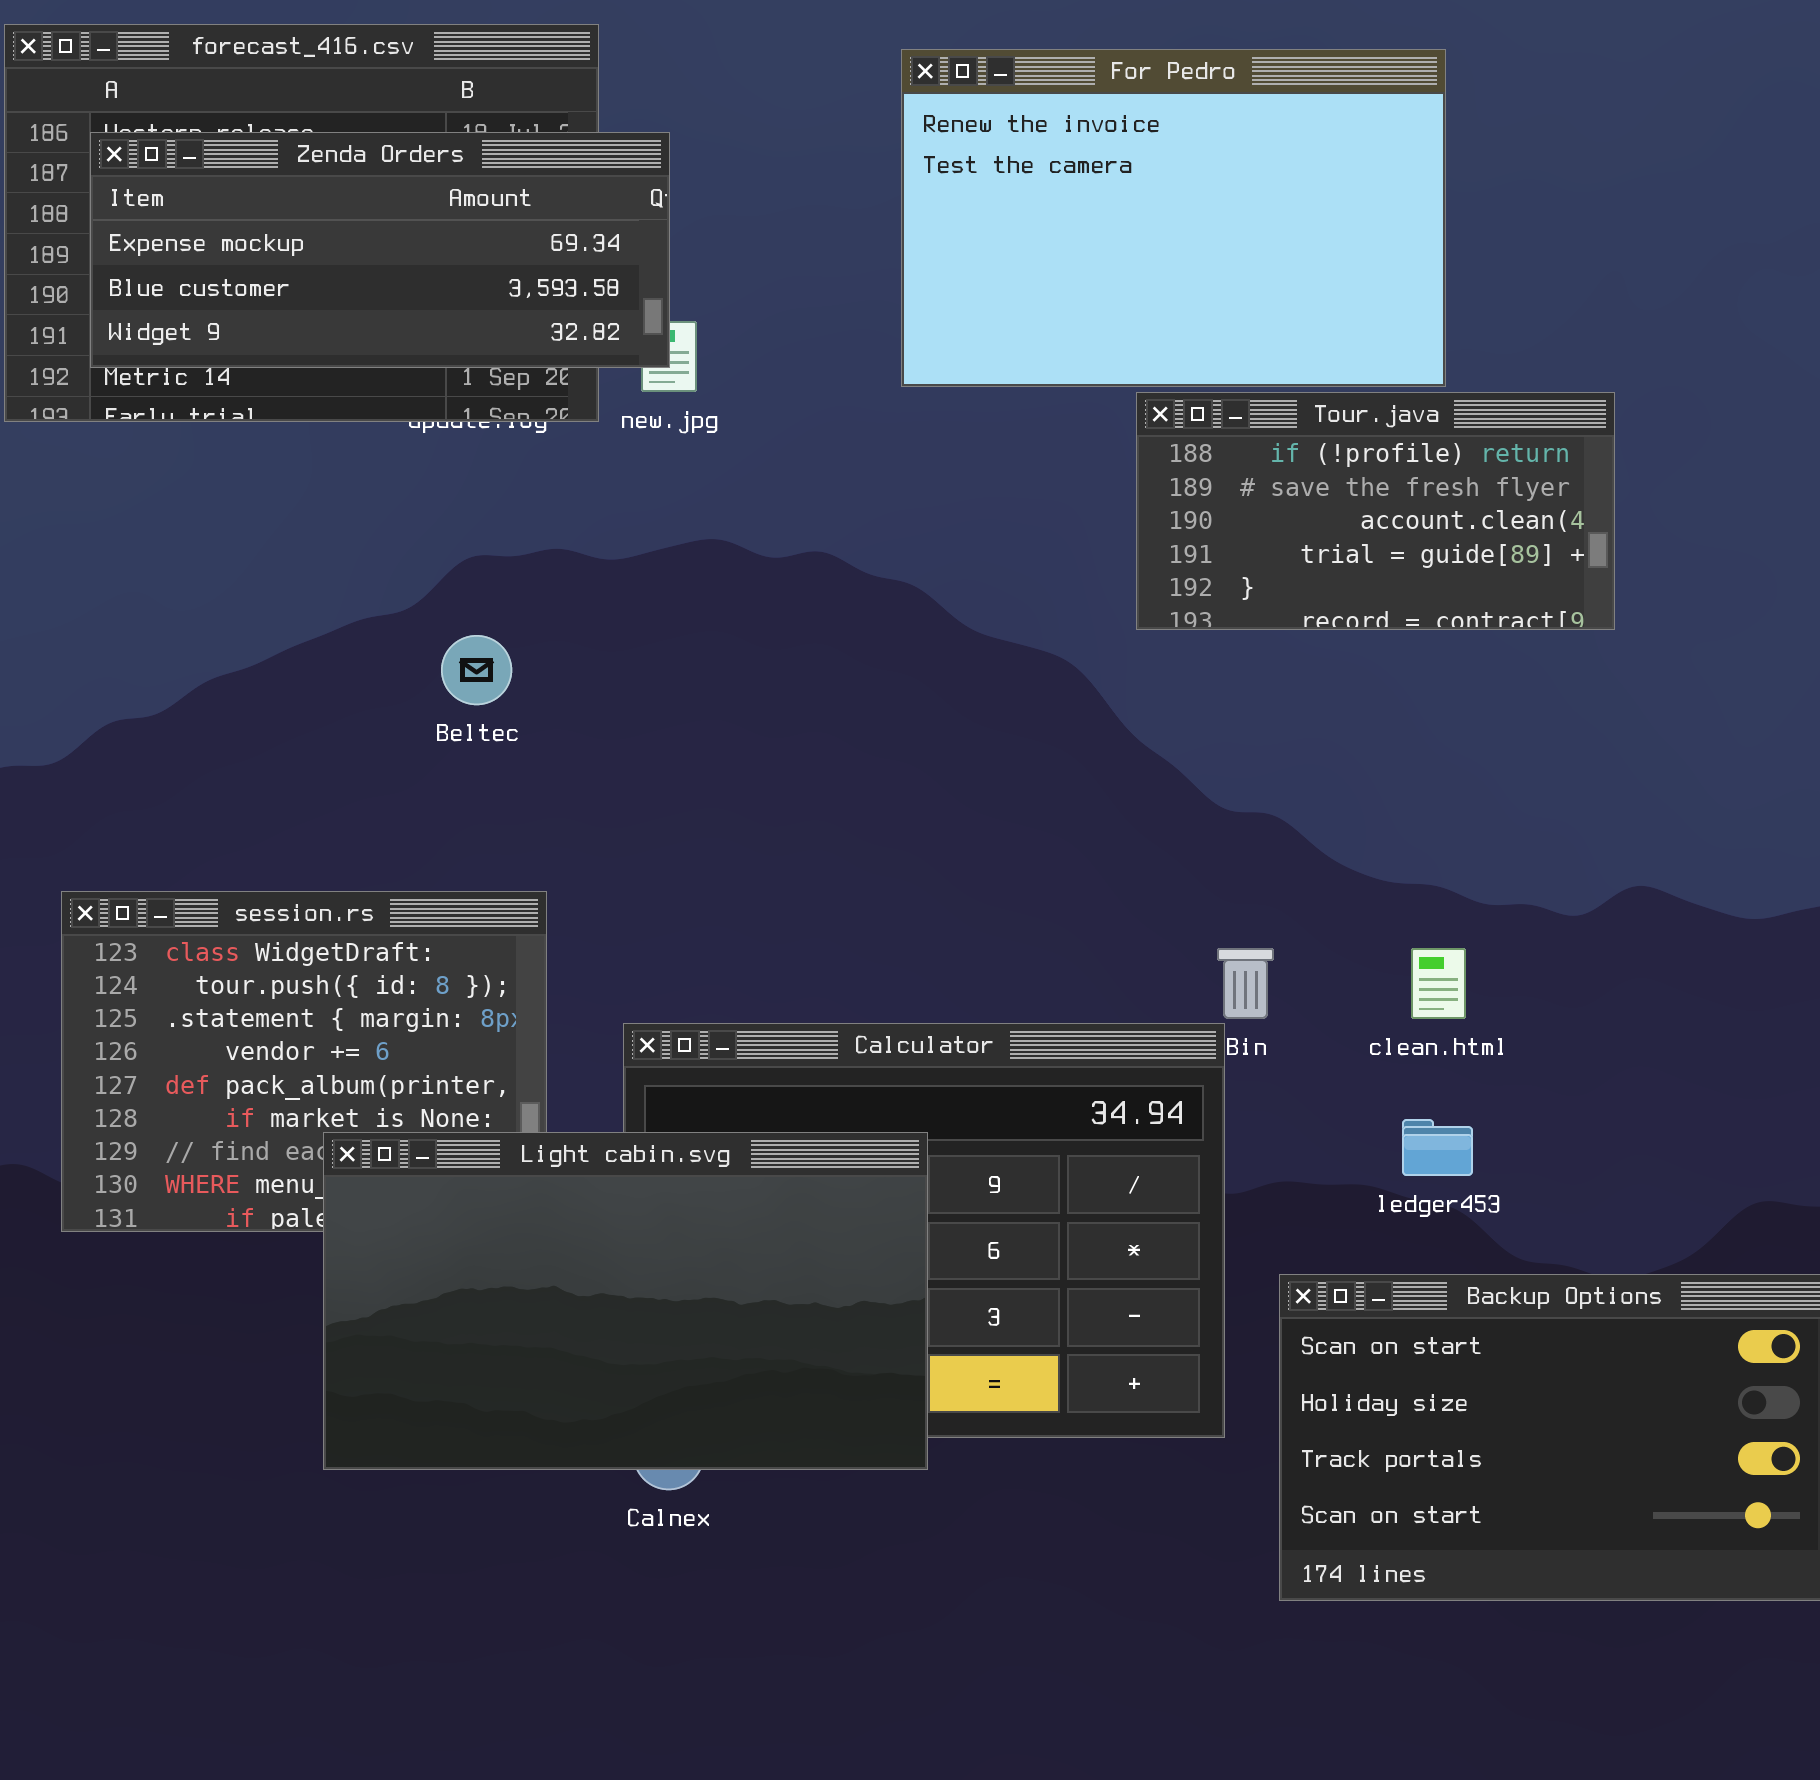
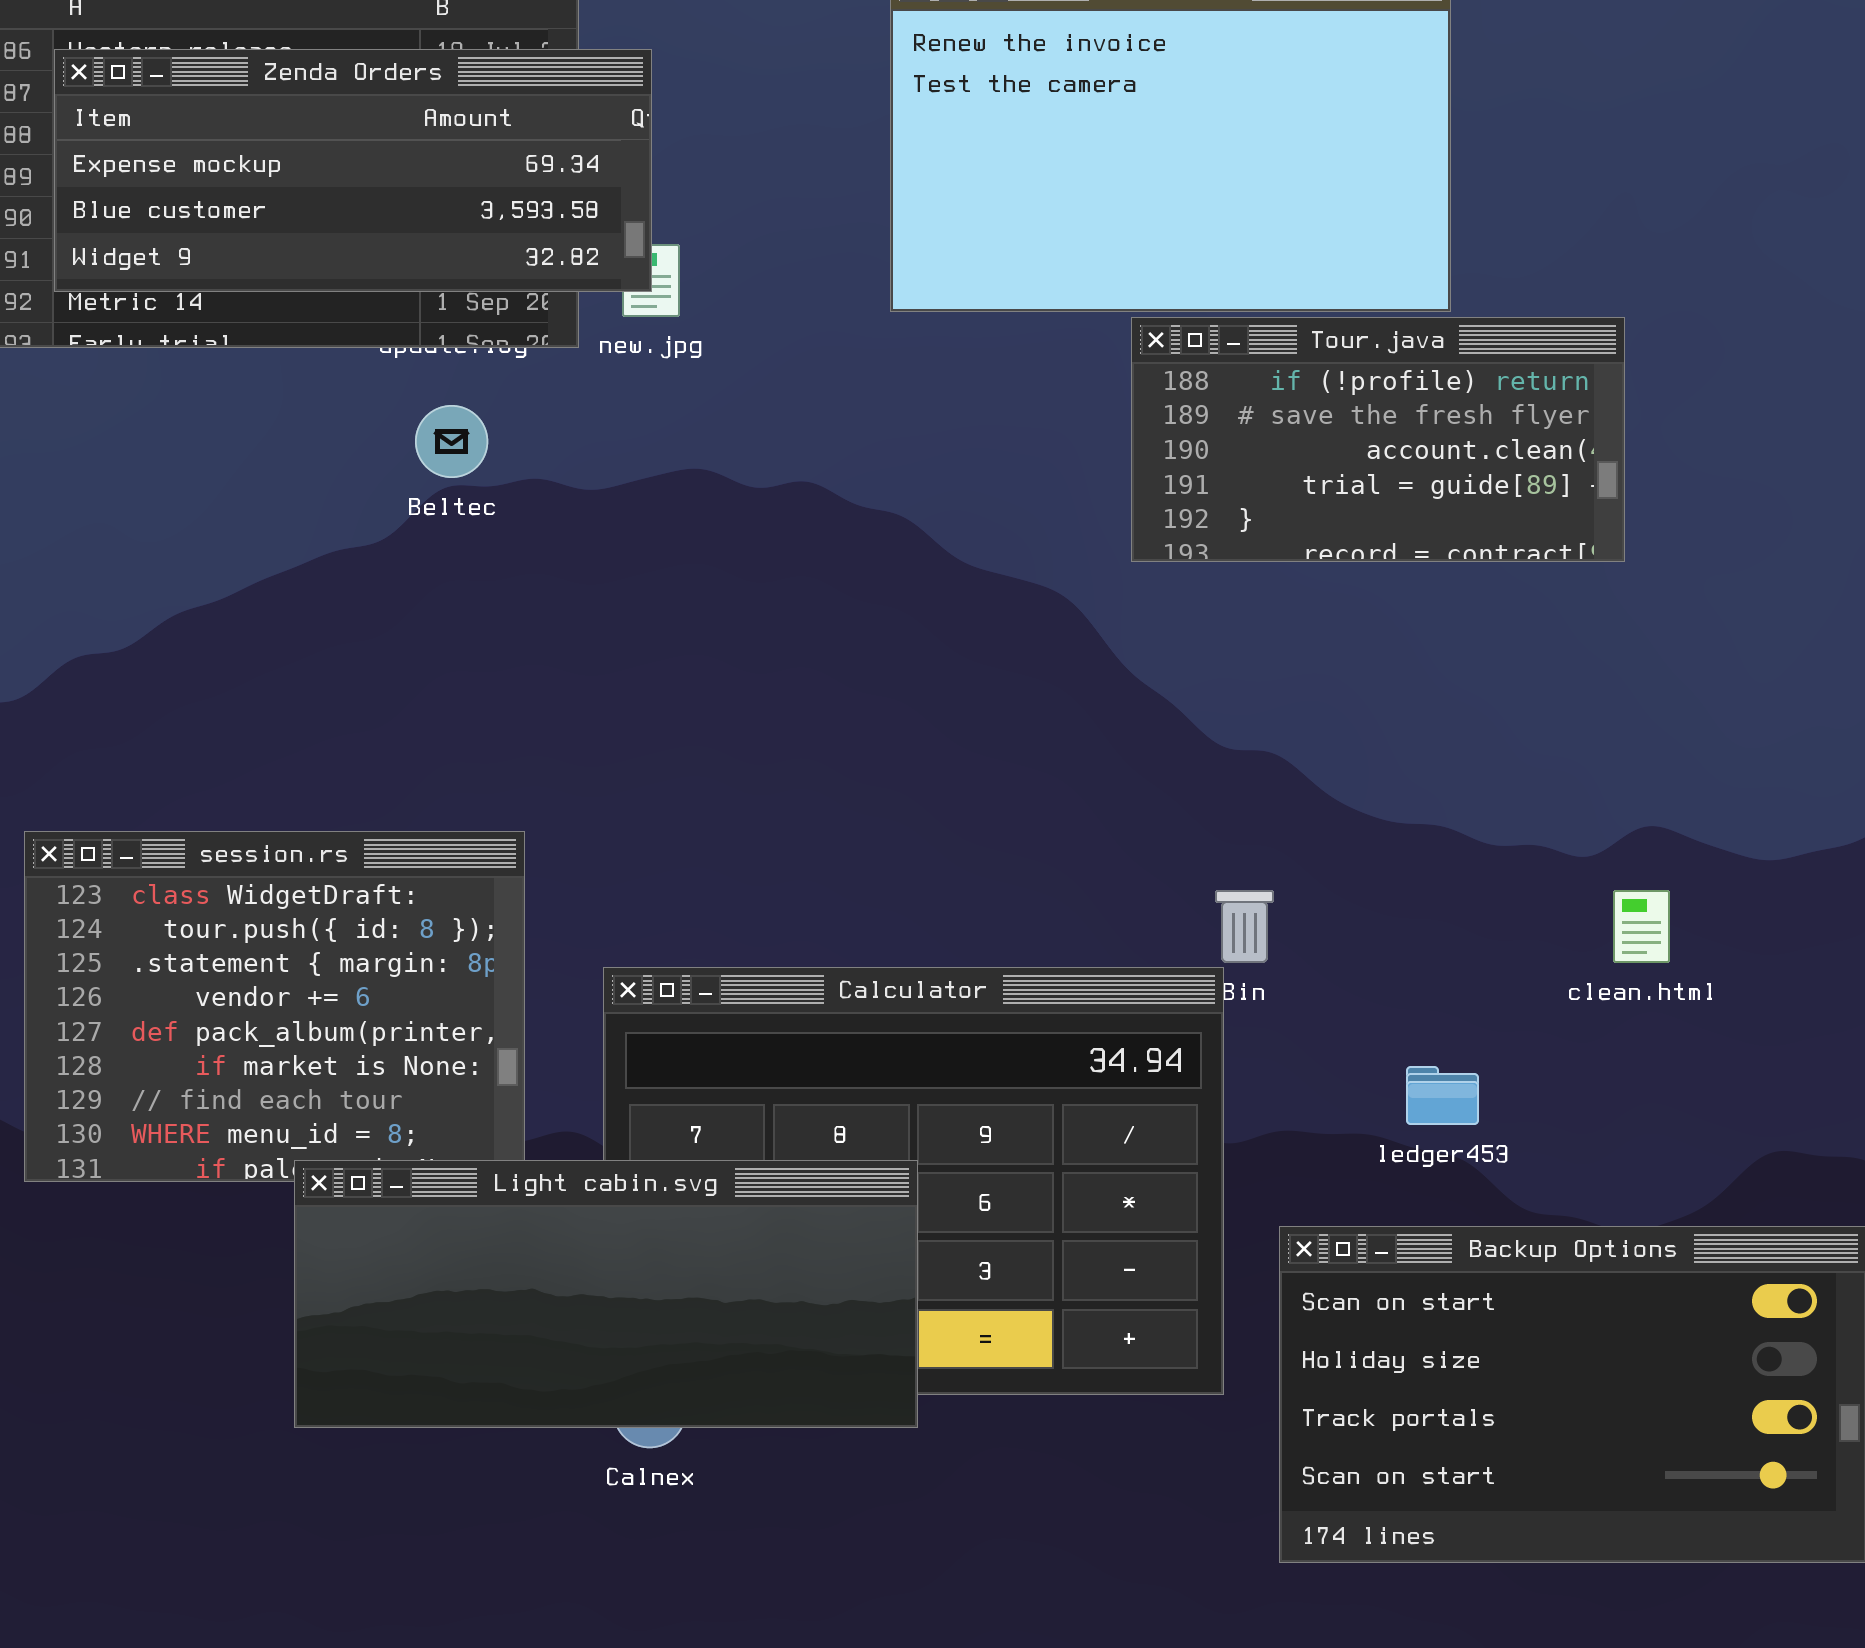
Beltec: [441,635,512,705] -> [415,405,488,478], moved
clean.html: [1411,948,1466,1019] -> [1613,890,1670,963], moved
Light cabin.svg: [323,1132,928,1470] -> [294,1160,918,1428], resized

